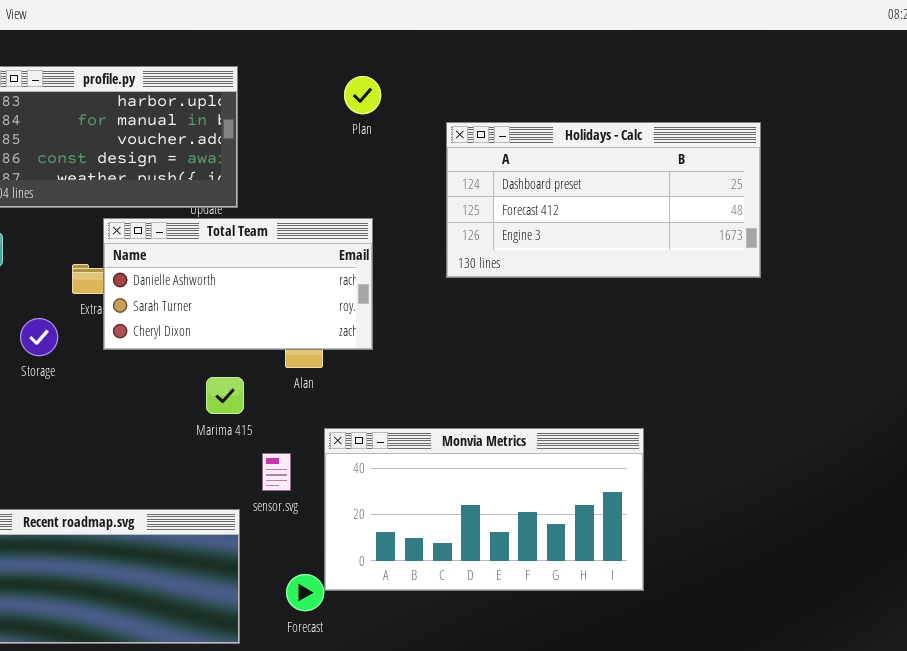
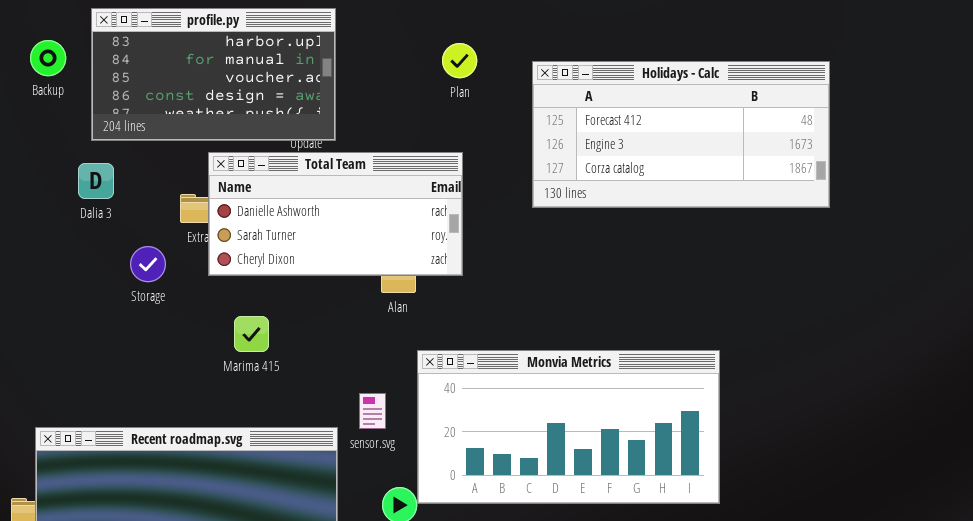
Plan: [344,76,381,114] -> [442,43,477,78], moved
Holidays - Calc: [446,122,761,278] -> [532,61,830,208], scrolled down 1 row
Marima 415: [206,377,244,414] -> [234,316,269,352], moved
sensor.svg: [262,453,291,491] -> [359,393,386,429], moved

